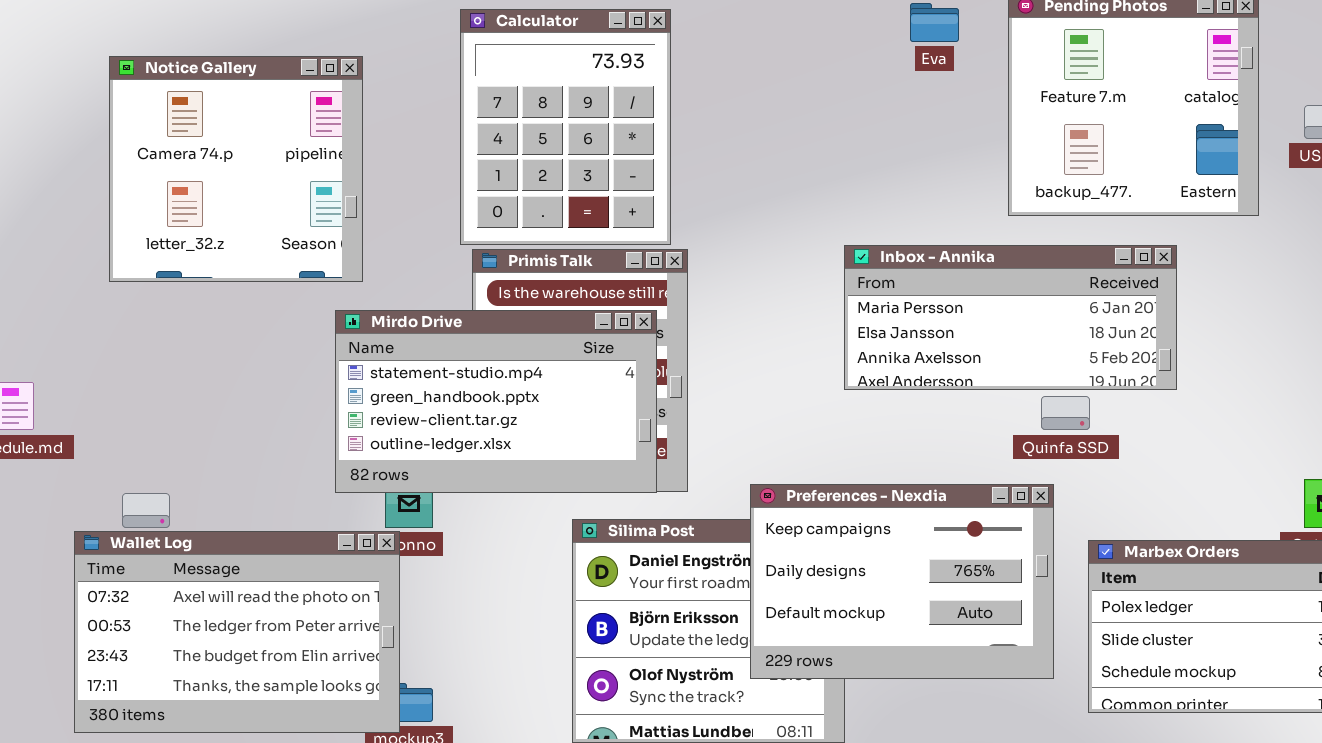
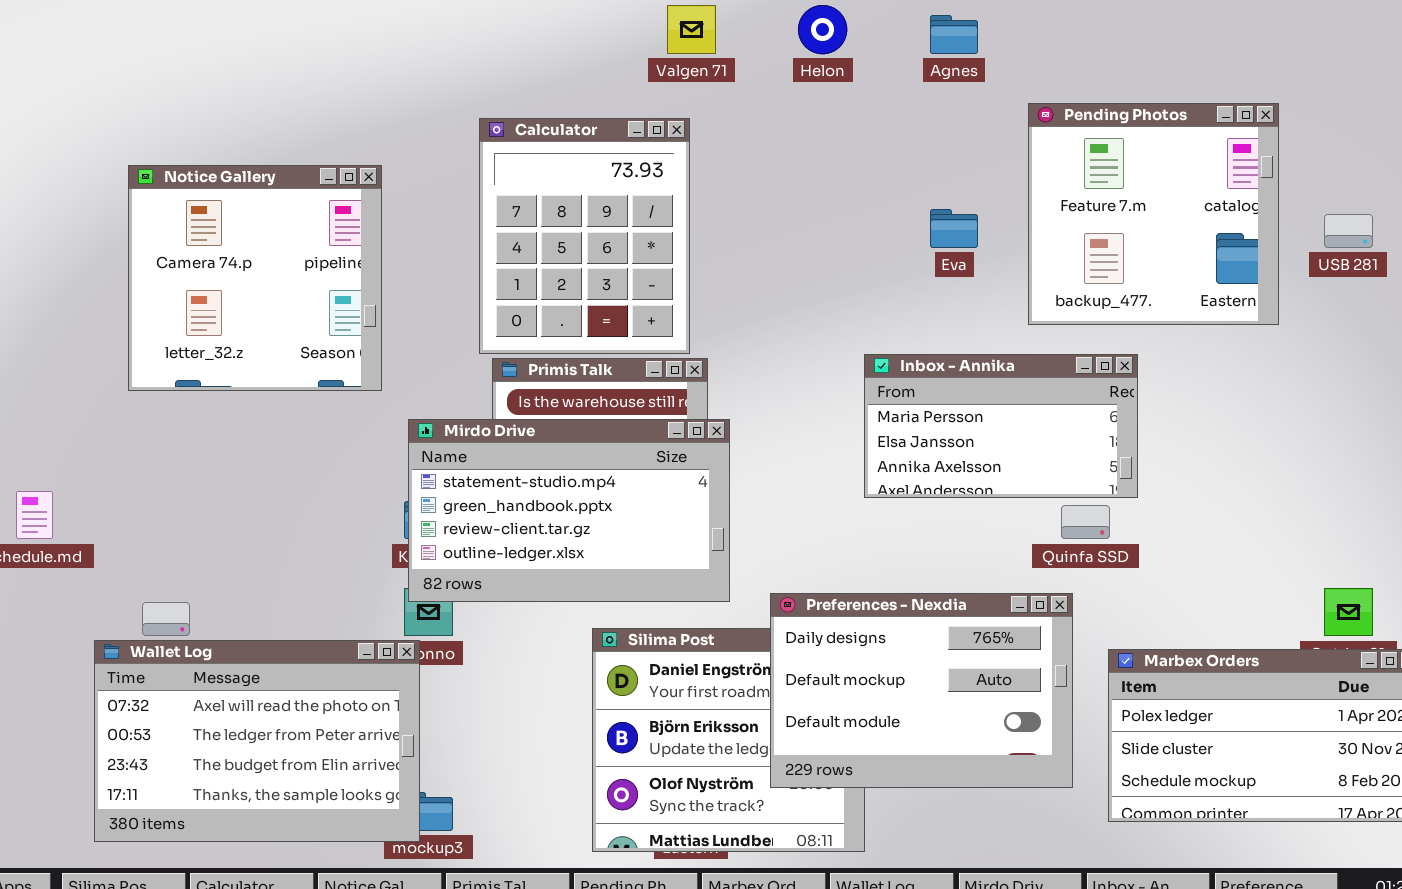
Eva: [910,3,959,42] -> [930,209,978,248], moved
Inbox - Annika: [844,245,1177,390] -> [864,354,1138,498], resized
Mirdo Drive: [335,310,657,493] -> [408,419,730,602], moved
Preferences - Nexdia: [750,484,1054,679] -> [770,593,1073,788], scrolled down 1 row

